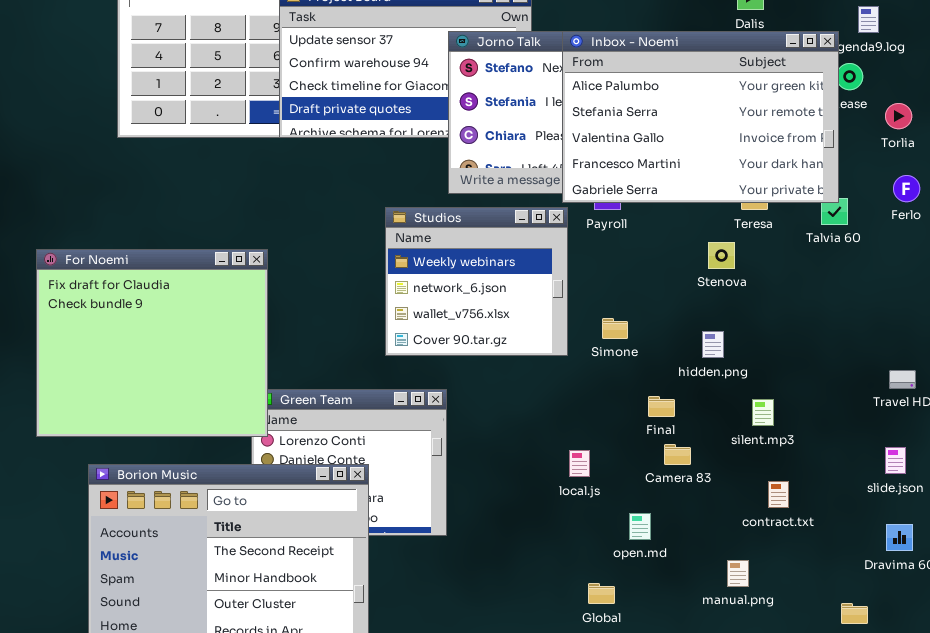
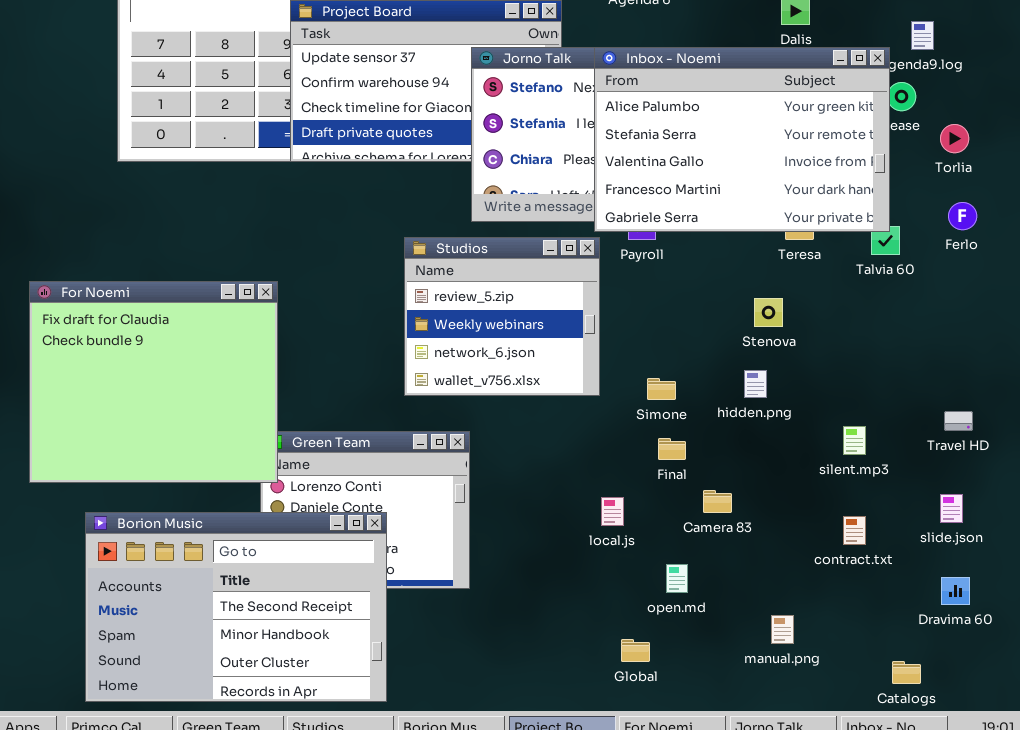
Studios: [385,207,568,356] -> [404,237,600,396], scrolled up 1 row
Stenova: [708,242,735,269] -> [754,298,783,327], moved
Simone: [602,318,628,339] -> [647,378,676,400], moved
Final: [648,396,675,417] -> [658,438,686,460], moved
silent.mp3: [752,399,774,426] -> [843,426,866,455], moved
contract.txt: [768,481,789,508] -> [843,516,866,545], moved

